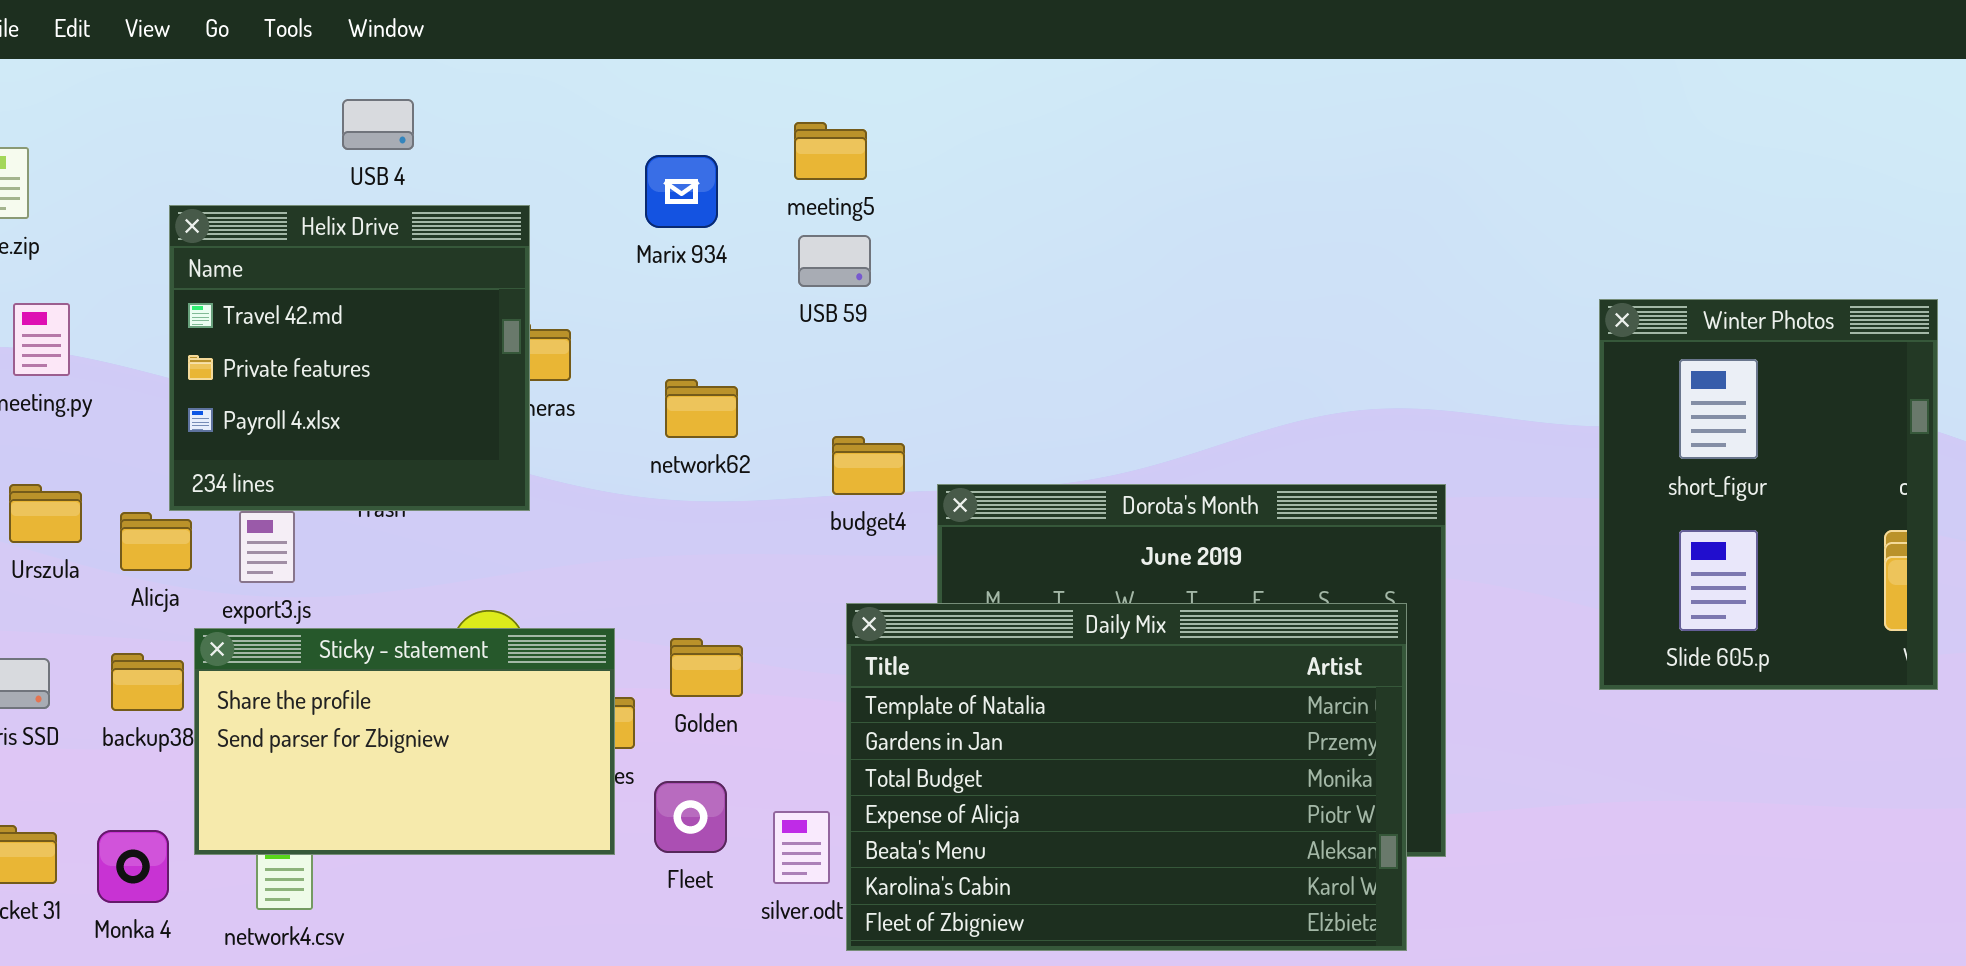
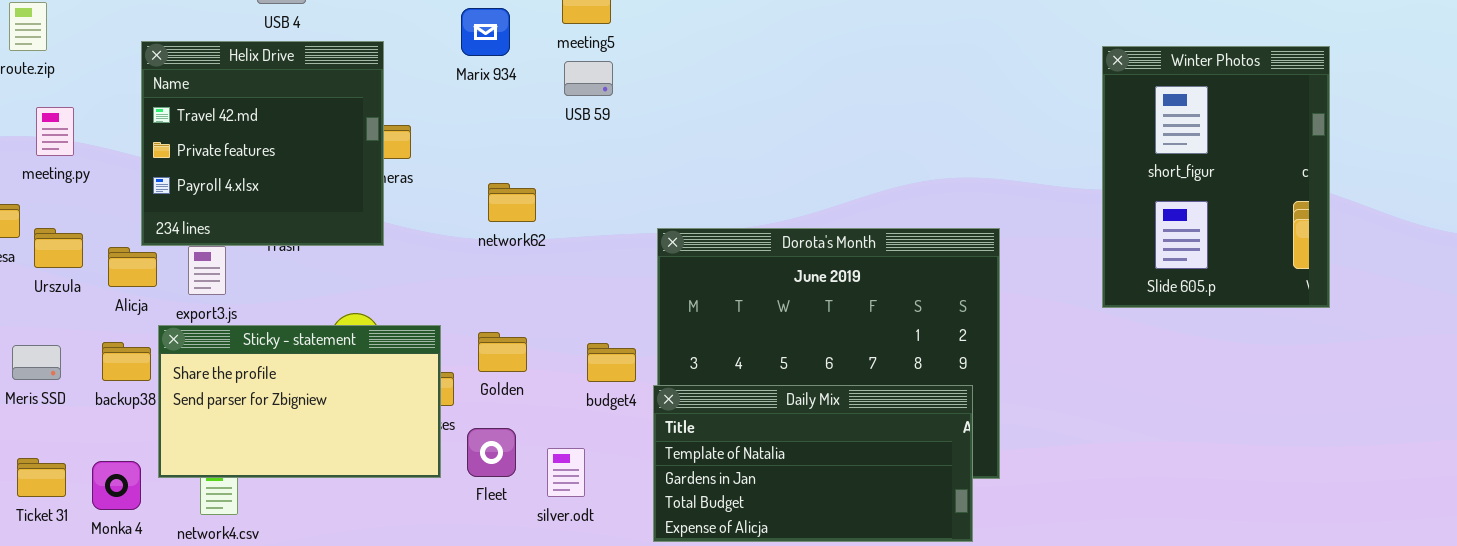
Winter Photos: [1599,299,1938,690] -> [1102,46,1330,308], moved
network62: [665,379,738,438] -> [488,183,536,222], moved
budget4: [832,436,905,495] -> [587,343,636,382], moved
Daily Mix: [846,603,1407,951] -> [653,385,973,542], resized

